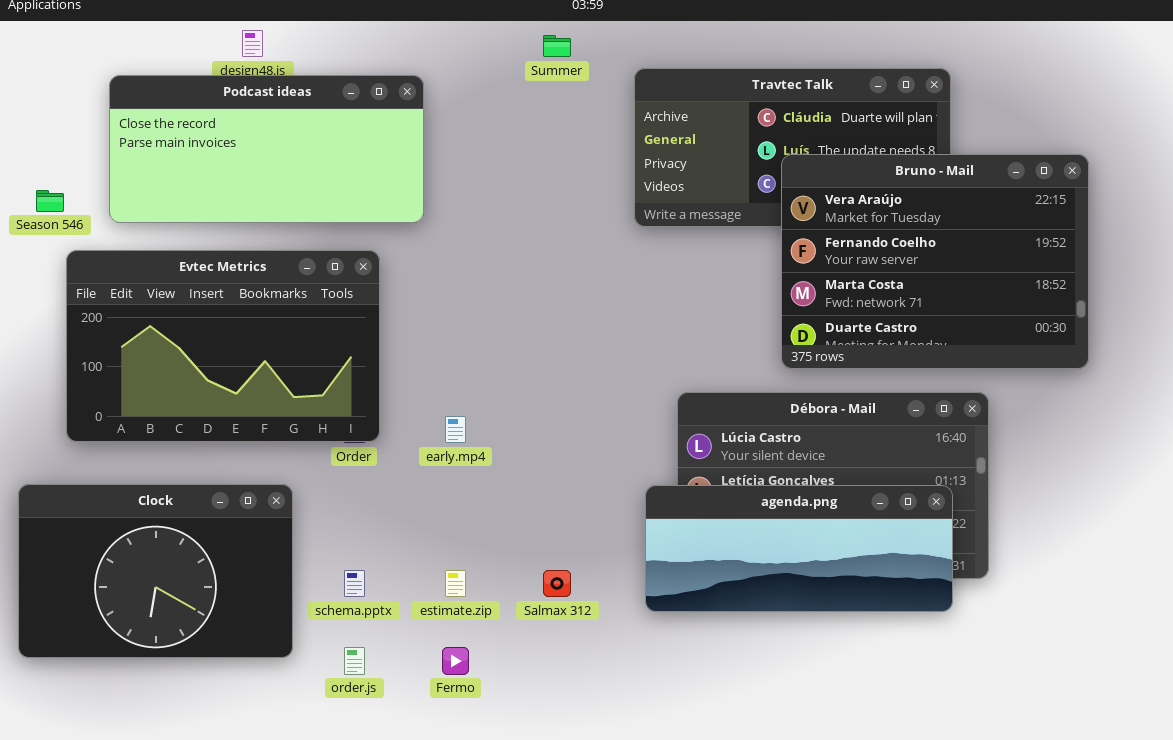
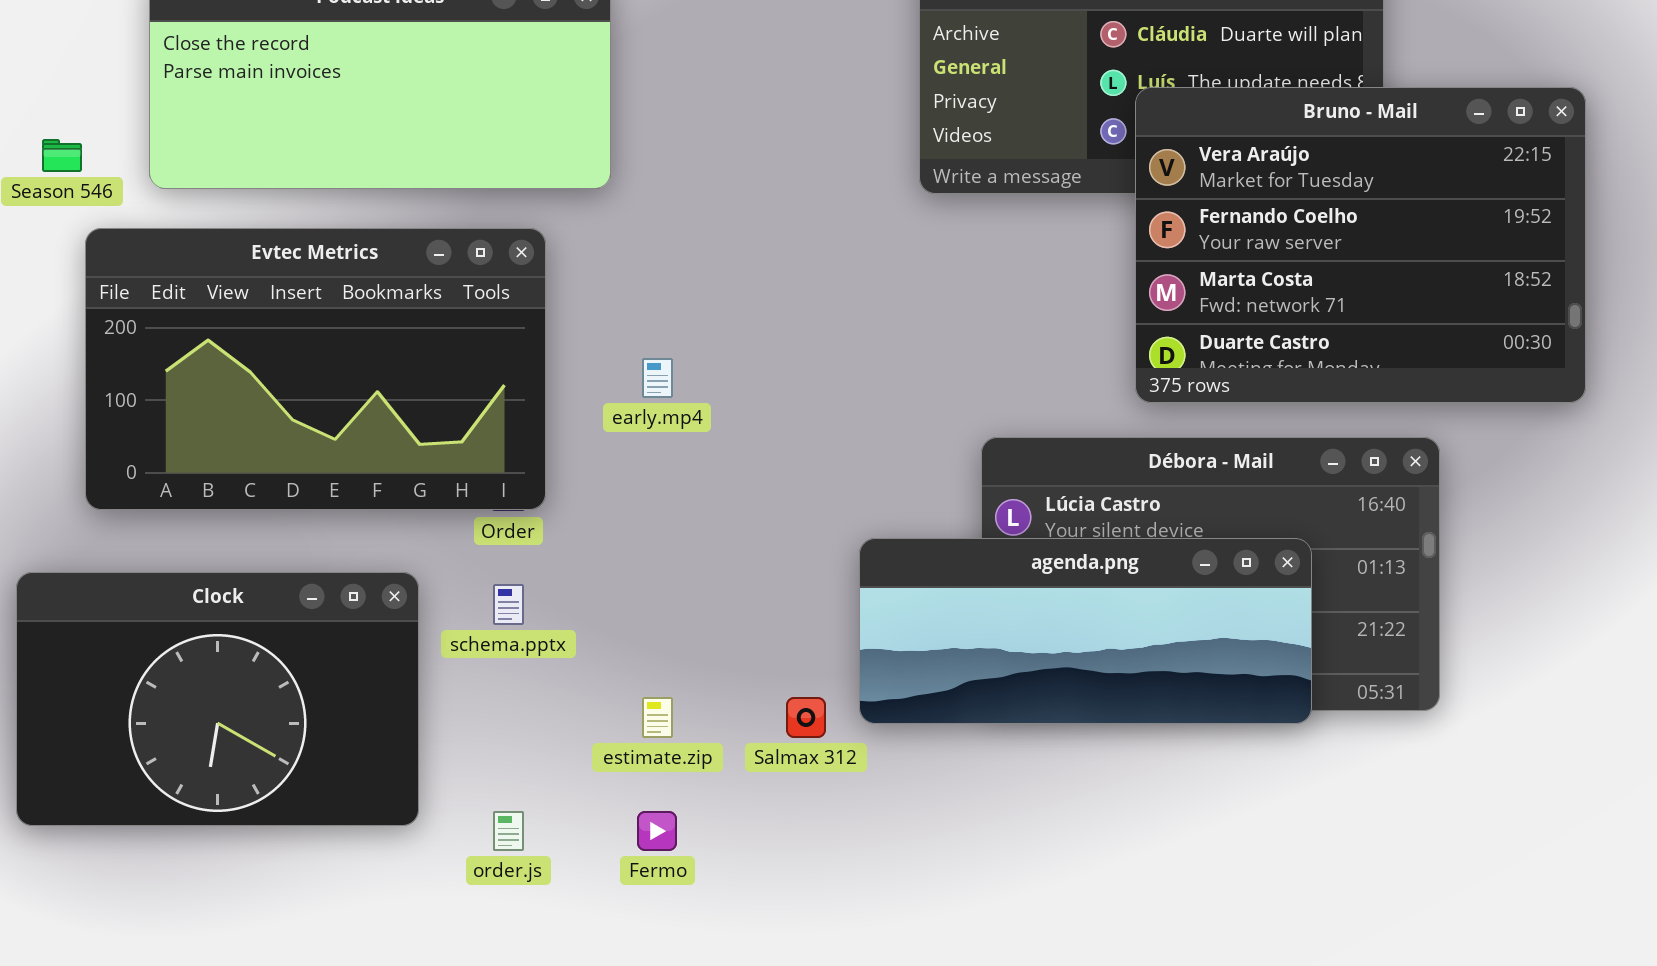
early.mp4: [445,416,466,443] -> [642,358,673,398], moved
agenda.png: [645,485,953,612] -> [859,538,1312,724], moved
schema.pptx: [344,570,365,597] -> [493,584,524,625], moved

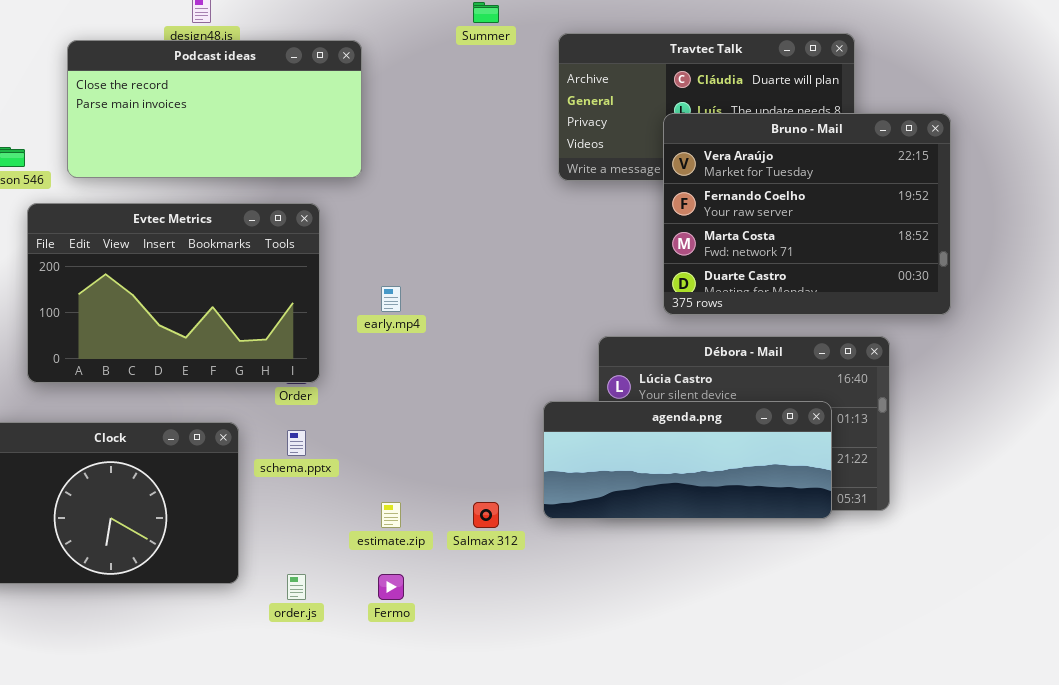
Bruno - Mail: [1135,87,1586,403] -> [663,113,951,315], moved
agenda.png: [859,538,1312,724] -> [543,401,832,519], moved

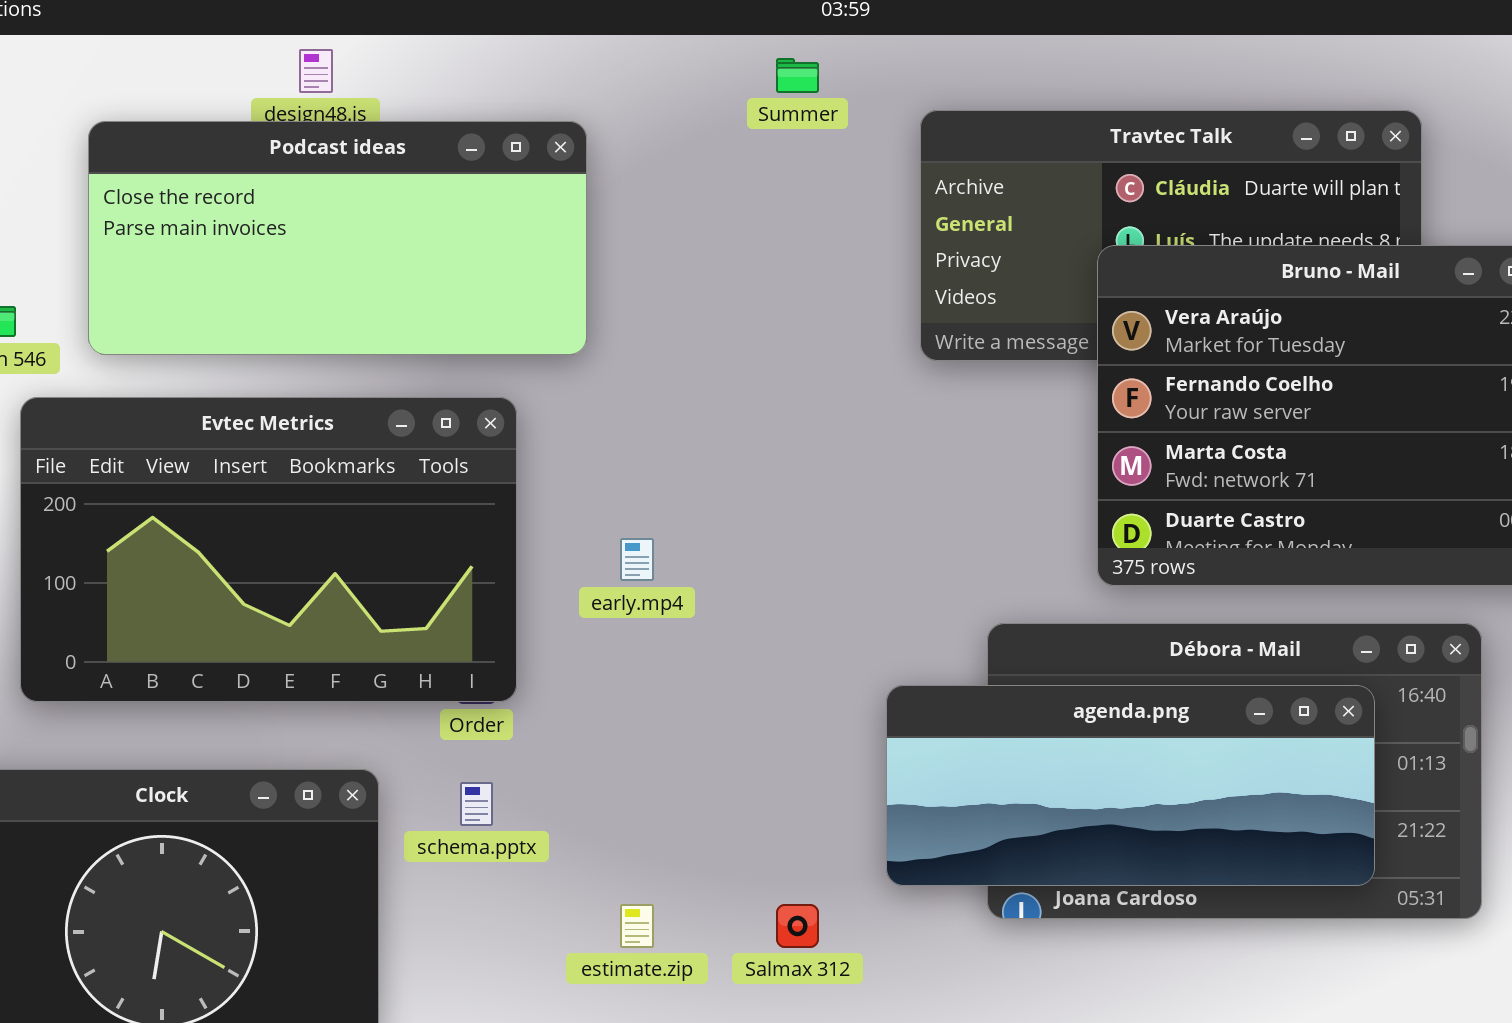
agenda.png: [543,401,832,519] -> [886,685,1375,886], moved

